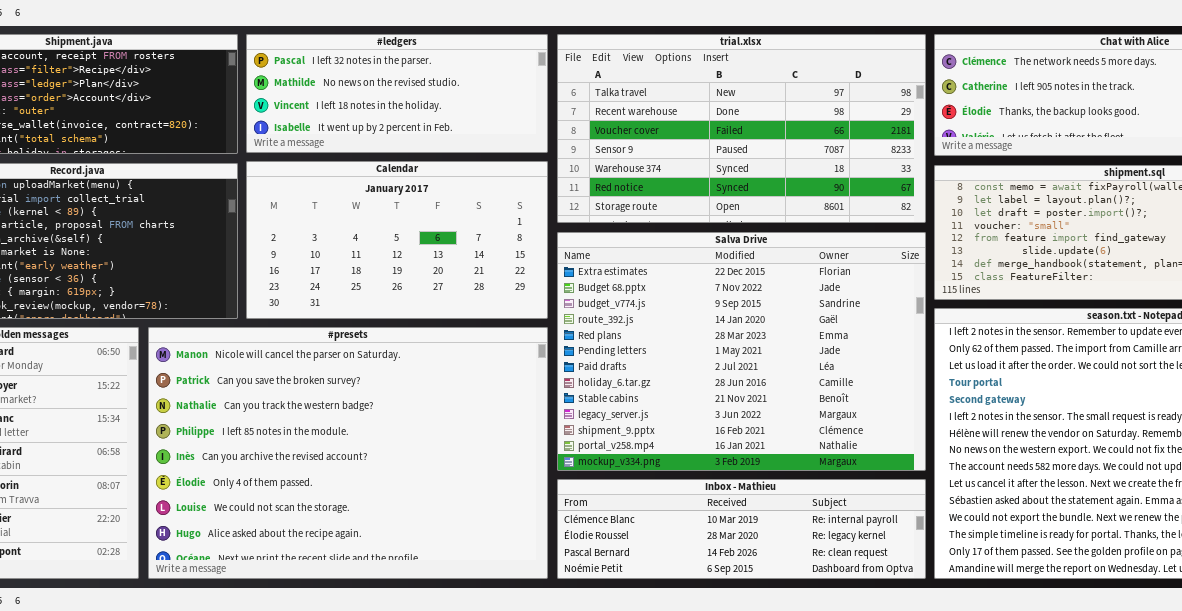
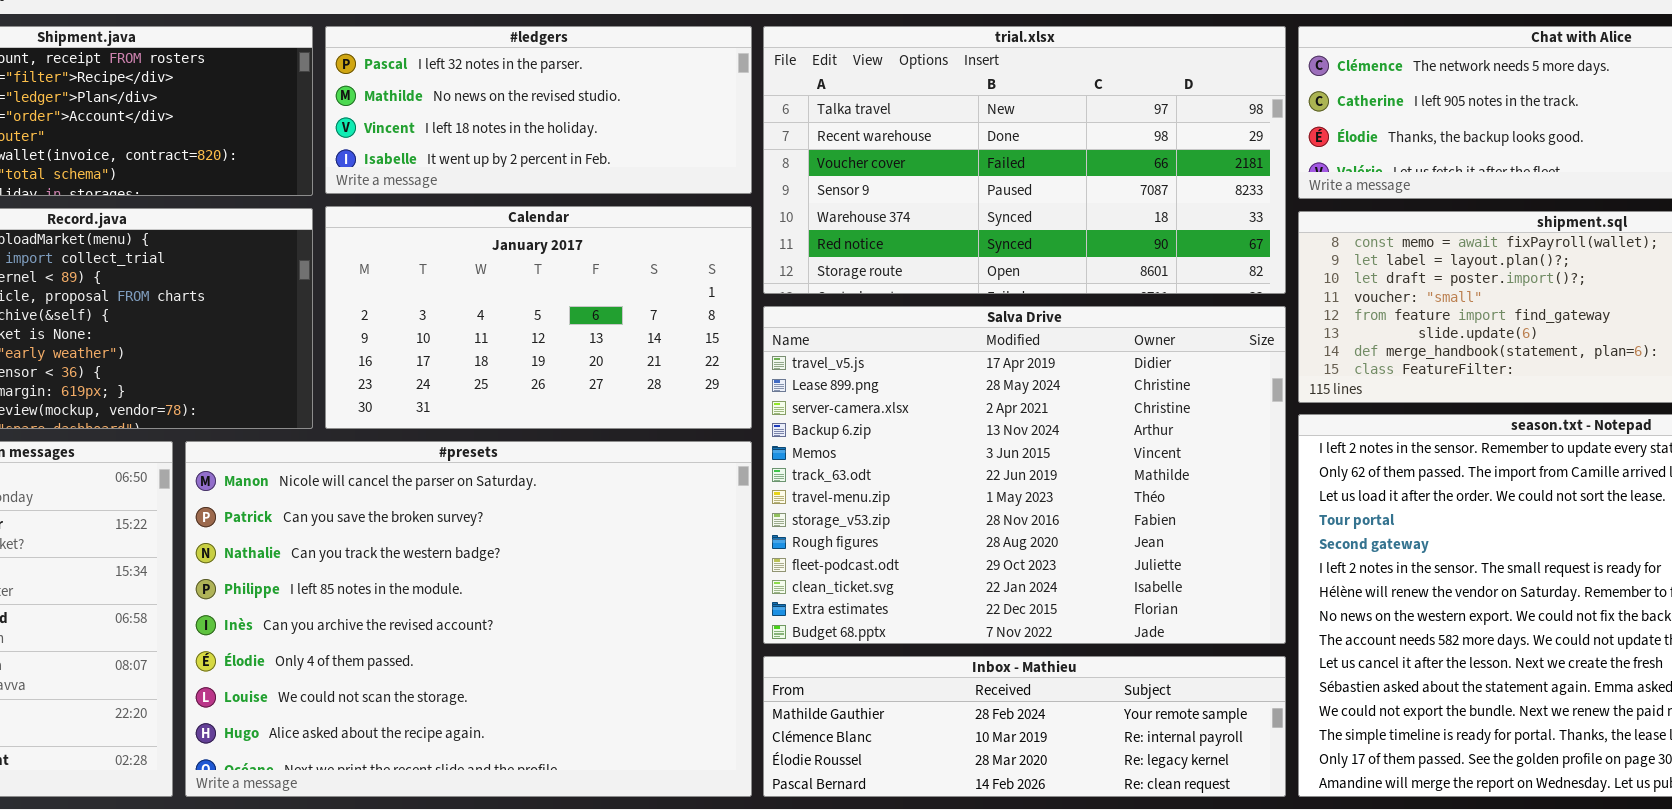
Salva Drive: [557,232,926,471] -> [763,306,1286,644], scrolled up 11 rows
Inbox - Mathieu: [557,479,926,579] -> [763,656,1286,797], scrolled up 1 row

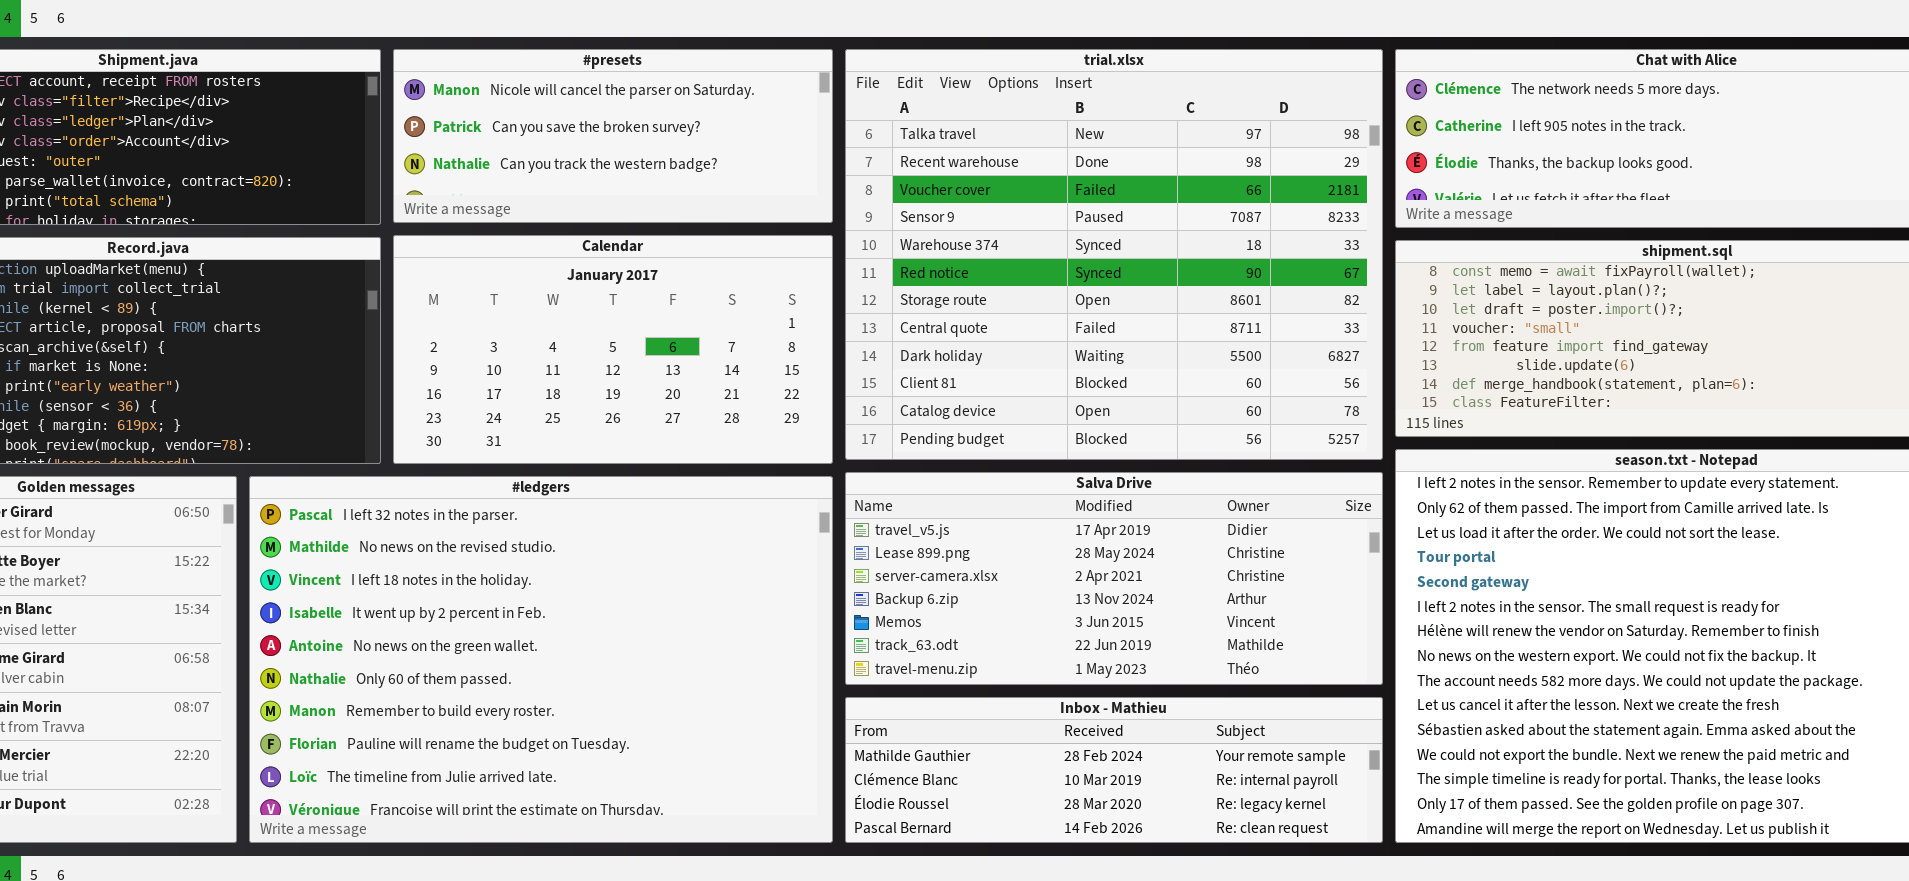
#ledgers: [325,26,752,194] -> [249,476,833,843], moved, resized
trial.xlsx: [763,26,1286,294] -> [845,49,1383,460], resized
Salva Drive: [763,306,1286,644] -> [845,472,1383,685], resized
#presets: [185,441,752,797] -> [393,49,833,223], moved, resized

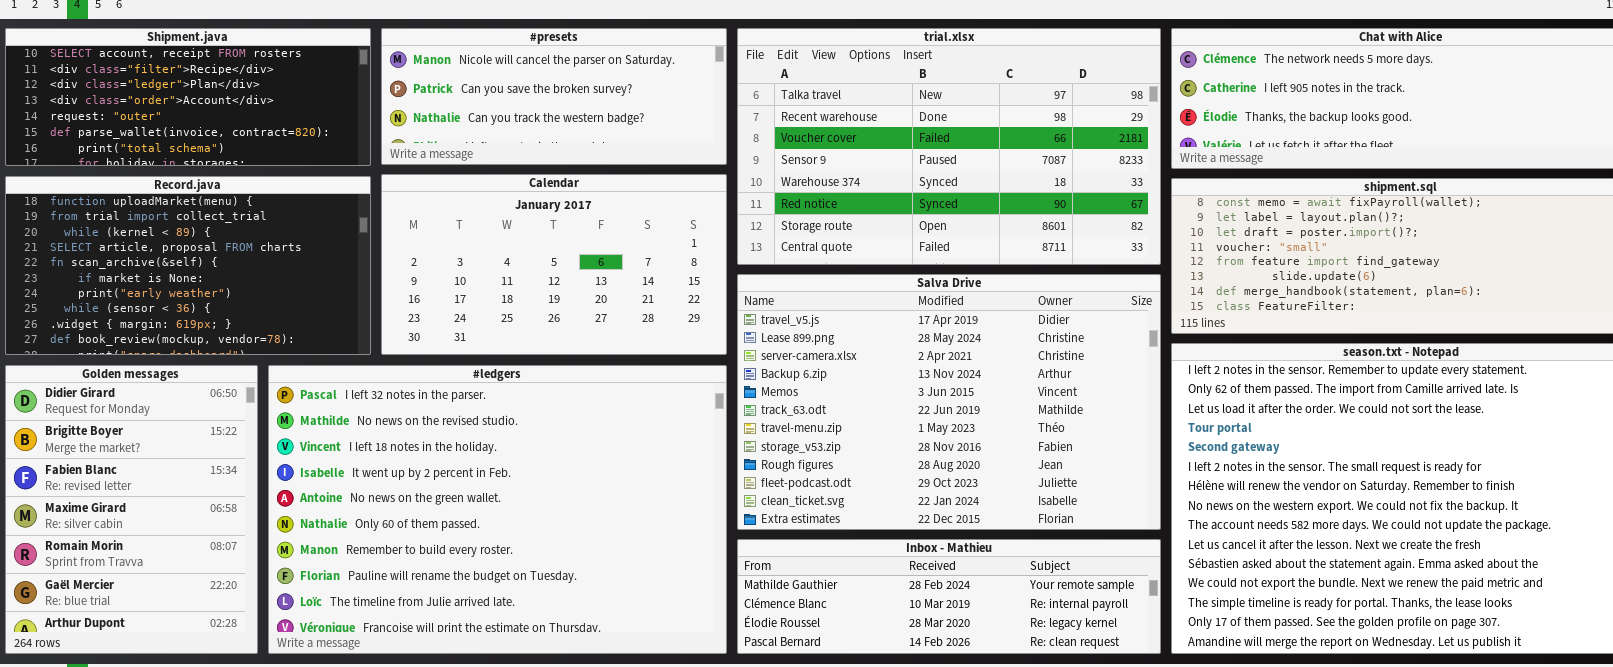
trial.xlsx: [845,49,1383,460] -> [737,28,1161,265], resized
Salva Drive: [845,472,1383,685] -> [737,274,1161,530], resized

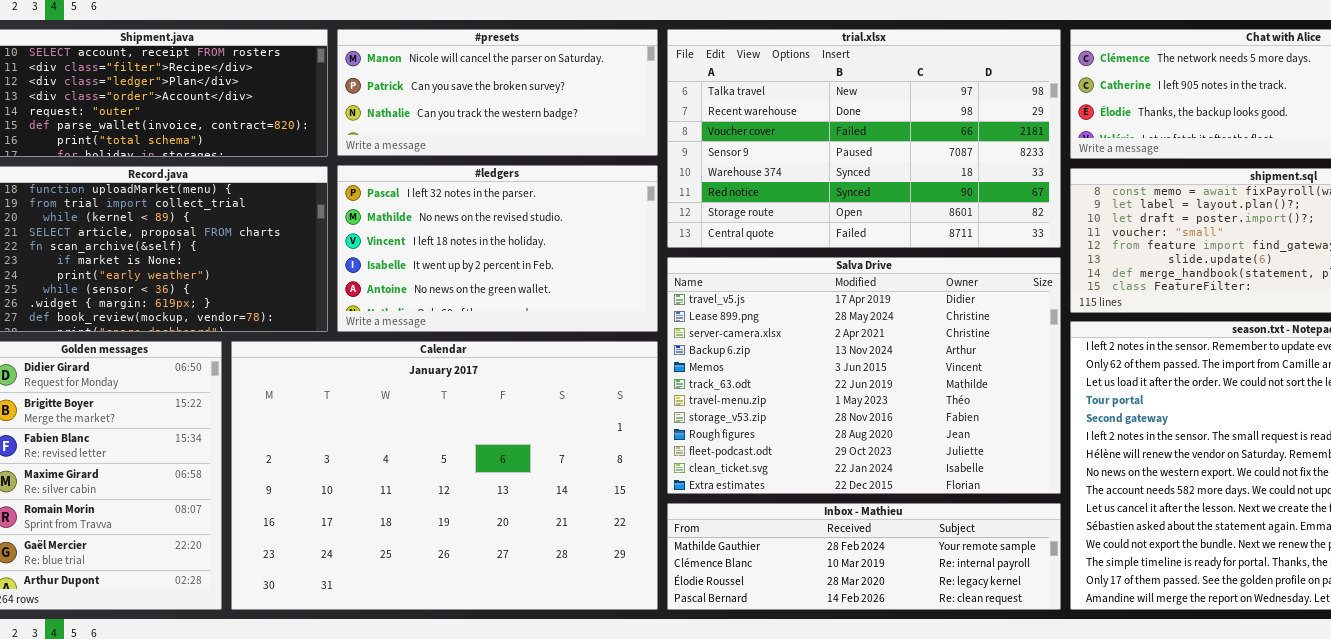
Calendar: [381,174,727,355] -> [231,341,658,610], moved, resized
#ledgers: [268,365,727,654] -> [337,165,658,332], moved, resized

